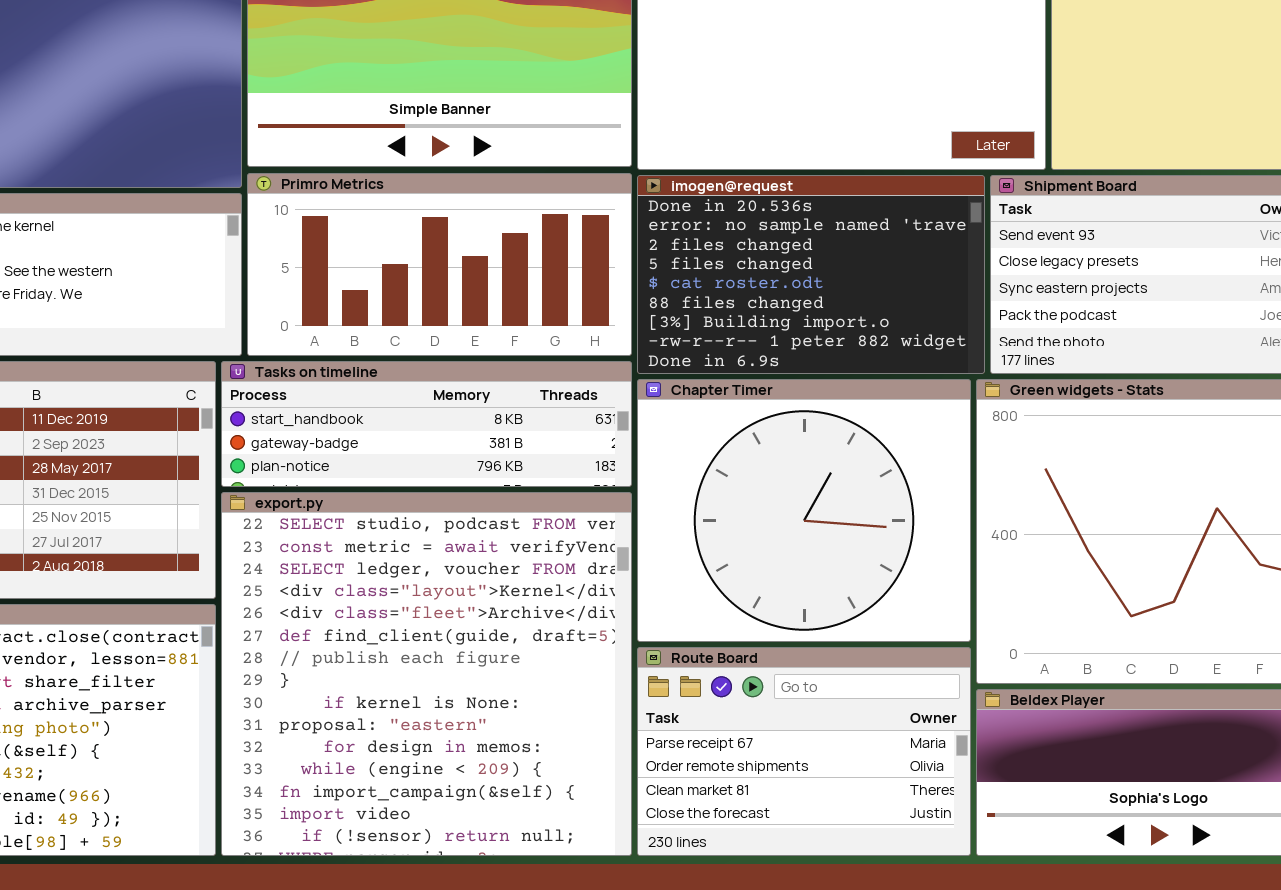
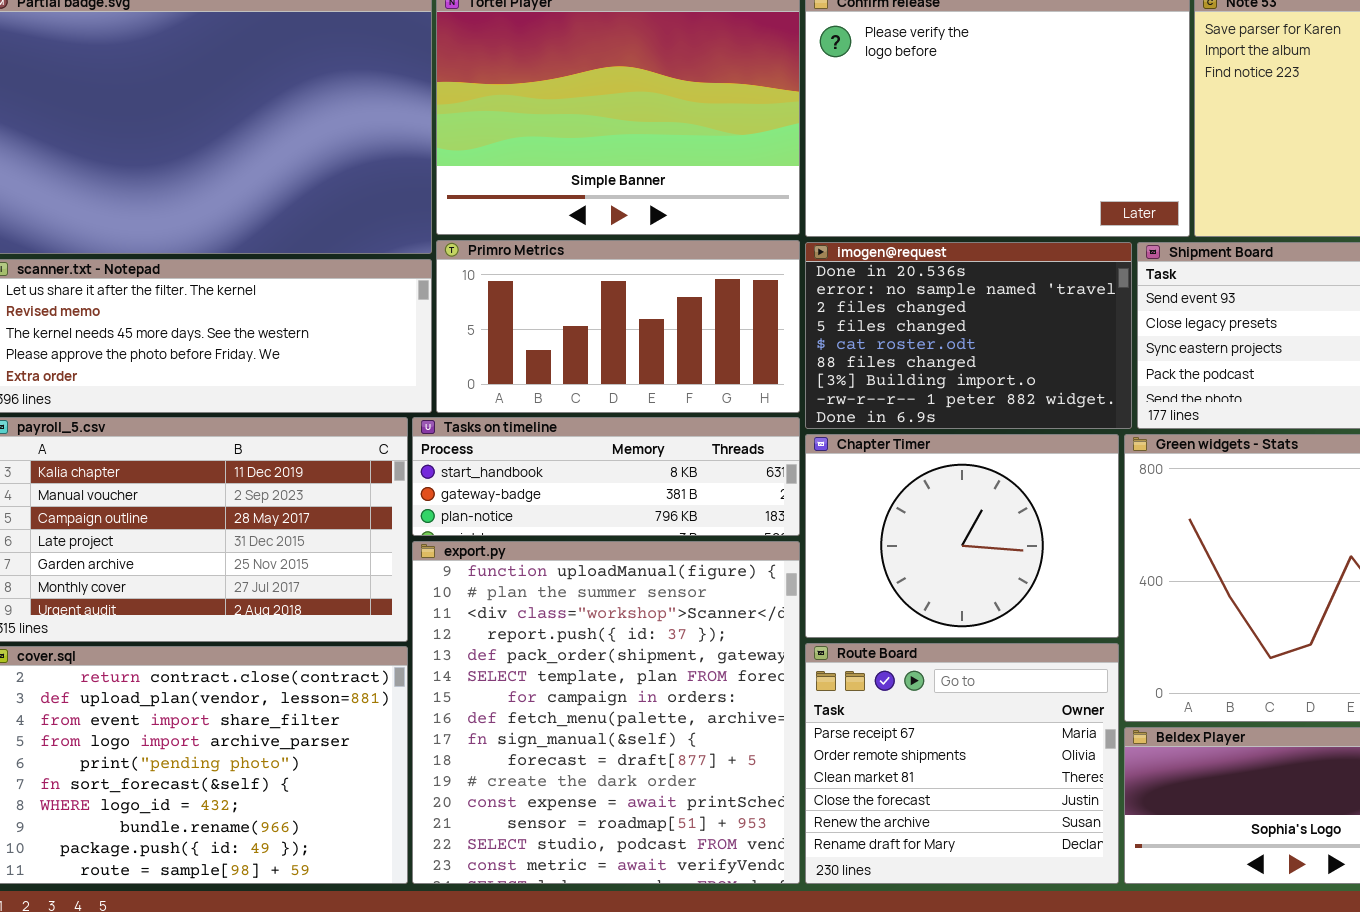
Chapter Timer: [637,379,971,642] -> [805,434,1119,638], resized
export.py: [221,492,632,856] -> [412,541,800,884], scrolled up 13 rows
Route Board: [637,647,971,856] -> [805,643,1119,884], resized

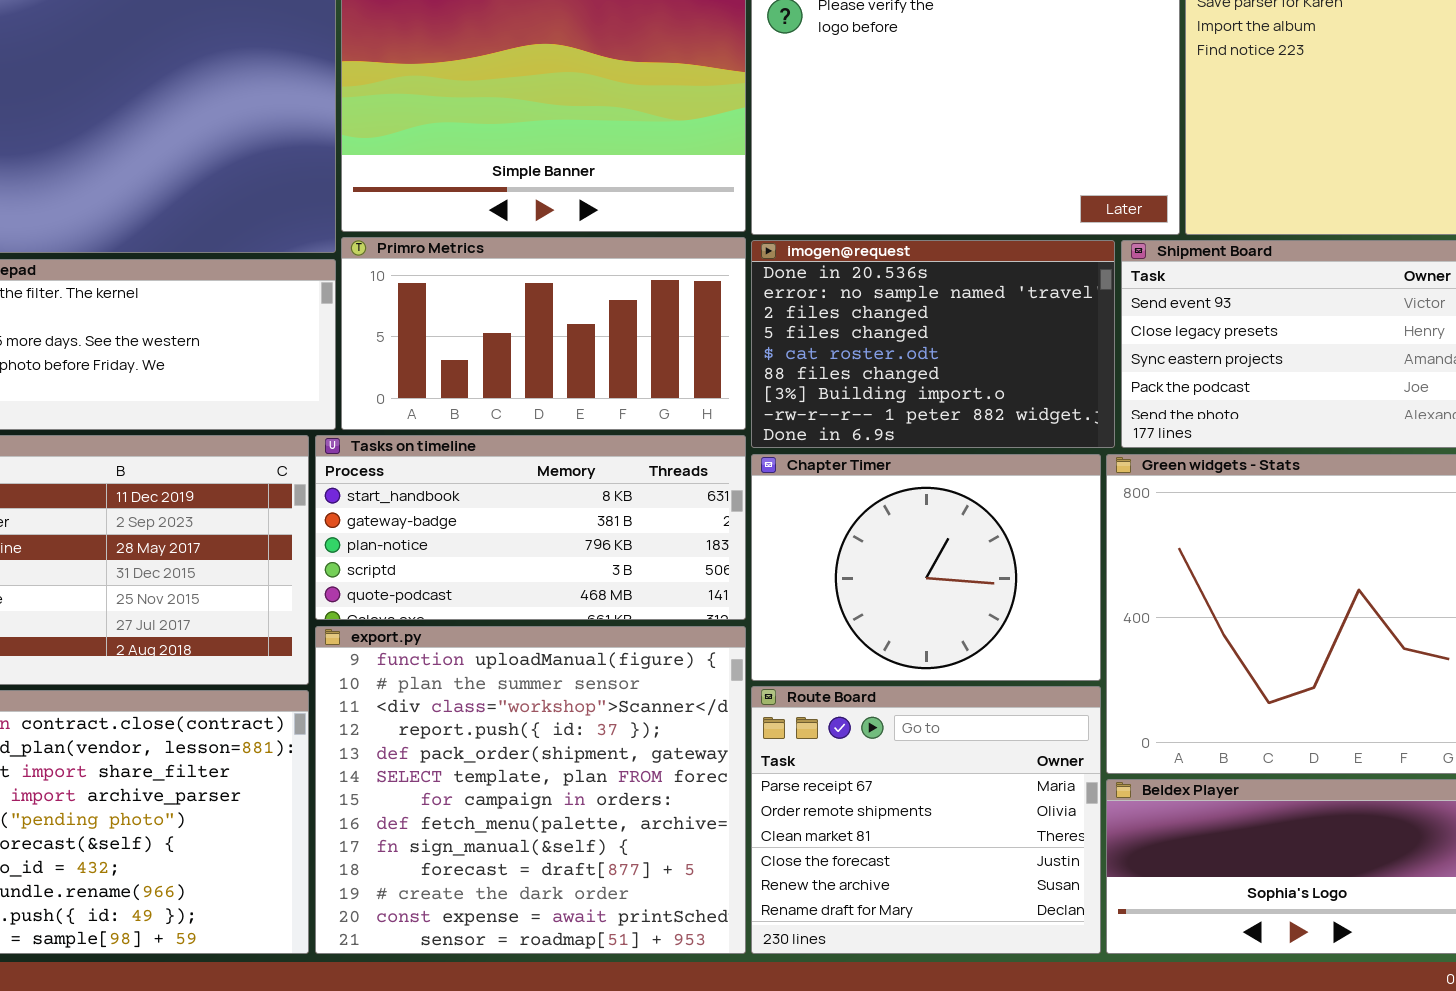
Tasks on timeline: [412,417,800,536] -> [315,435,746,620], resized
export.py: [412,541,800,884] -> [315,626,746,954], resized

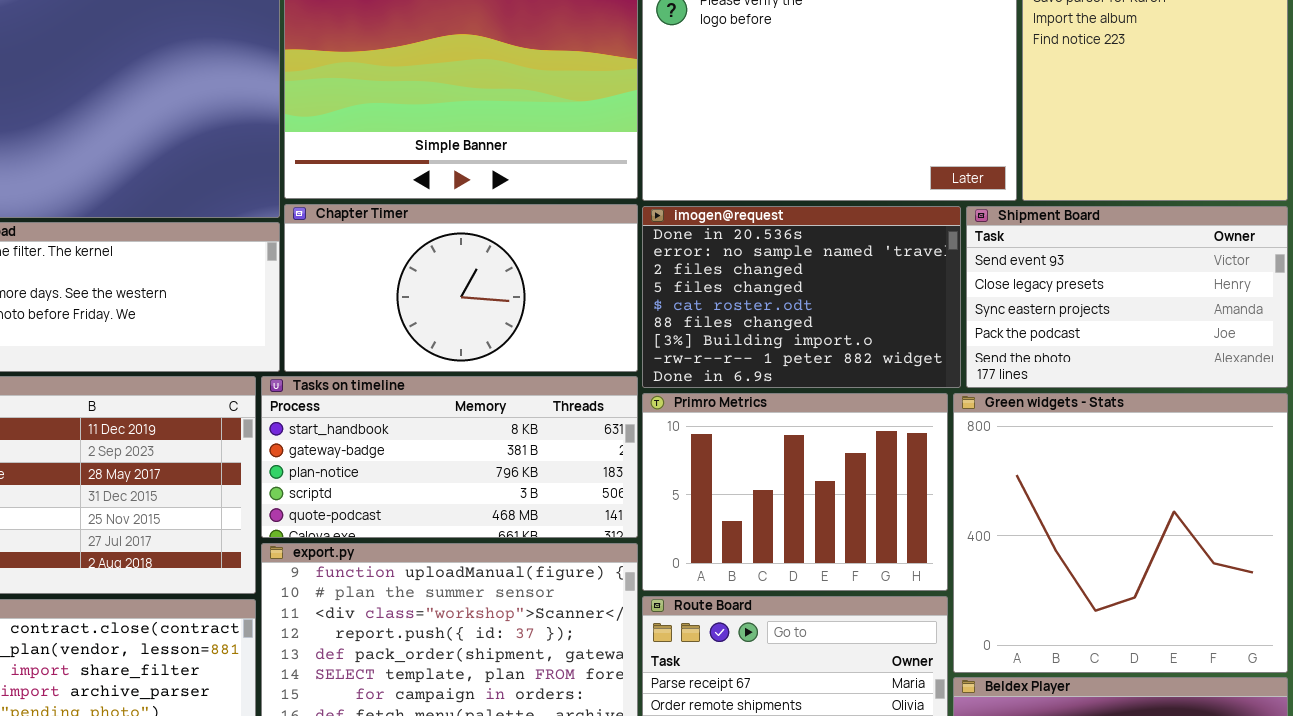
Primro Metrics: [341,237,746,430] -> [642,393,948,591], moved, resized
Chapter Timer: [751,454,1101,681] -> [284,204,638,372], moved, resized

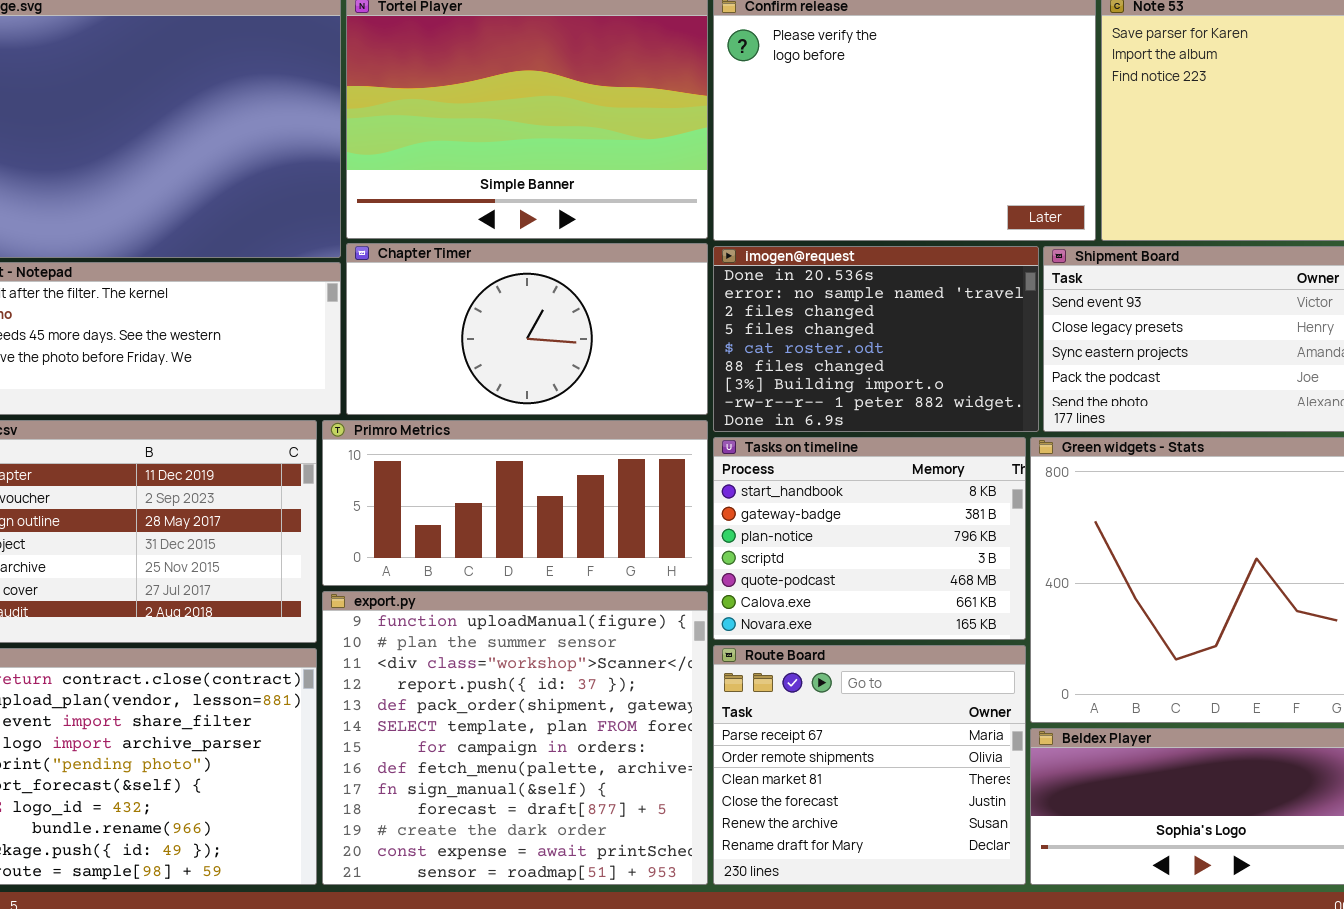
Tasks on timeline: [261,376,638,538] -> [713,437,1026,640], moved, resized
Primro Metrics: [642,393,948,591] -> [322,420,708,586], moved, resized

